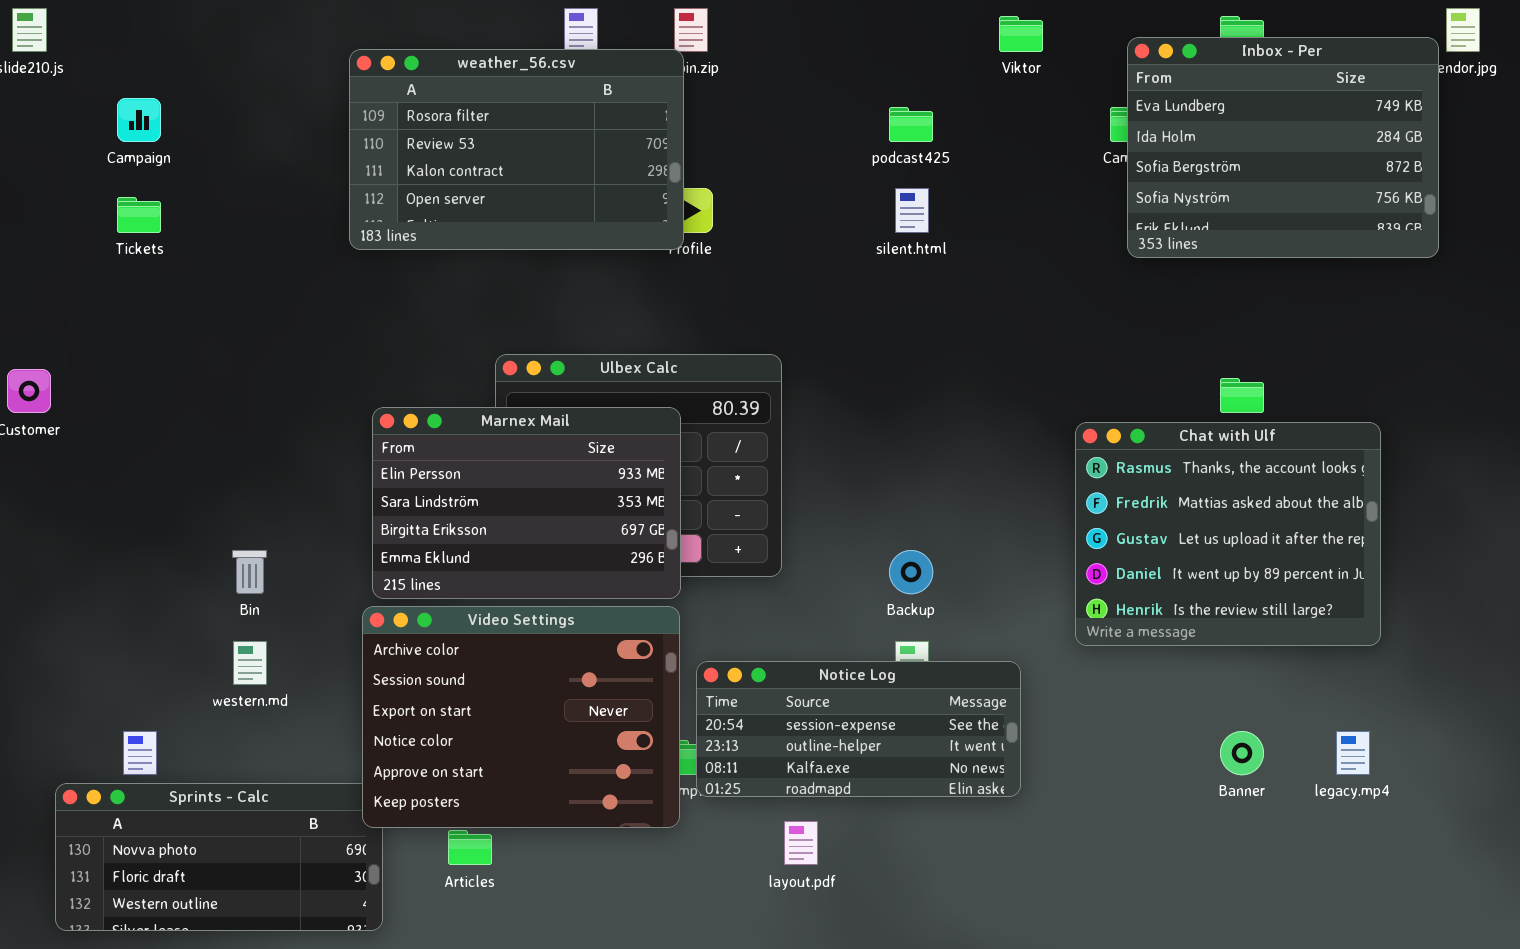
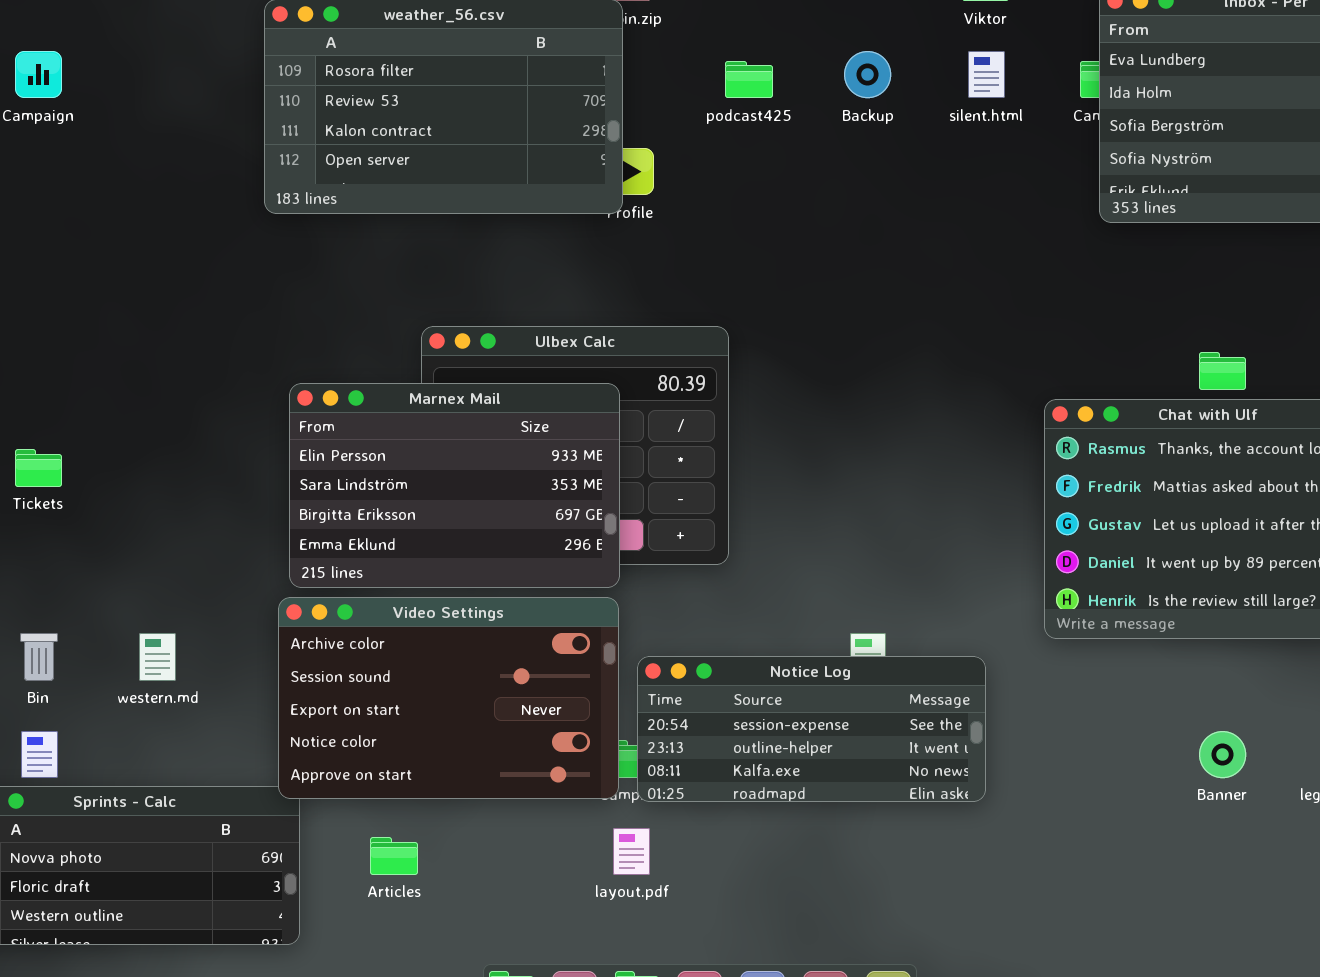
podcast425: [889,107,933,142] -> [725,61,773,98], moved
silent.html: [895,188,929,233] -> [968,51,1005,98], moved
Tickets: [117,197,161,233] -> [15,449,62,487], moved
Bin: [232,550,267,594] -> [20,633,58,681], moved
Backup: [889,550,933,594] -> [844,51,891,98], moved
Video Settings: [362,606,680,828] -> [278,597,619,799], resized
layout.pdf: [784,821,818,865] -> [613,828,650,875], moved

